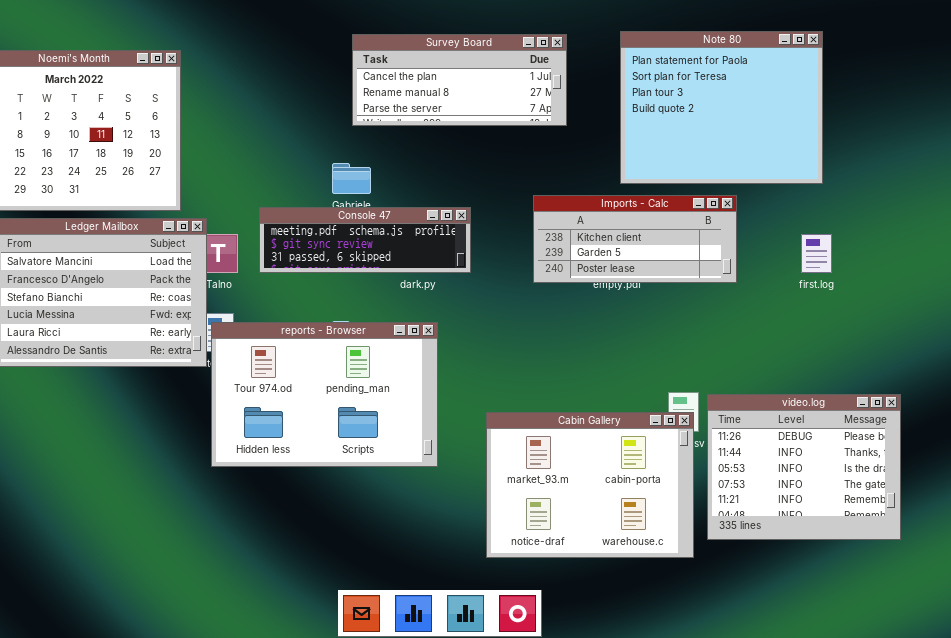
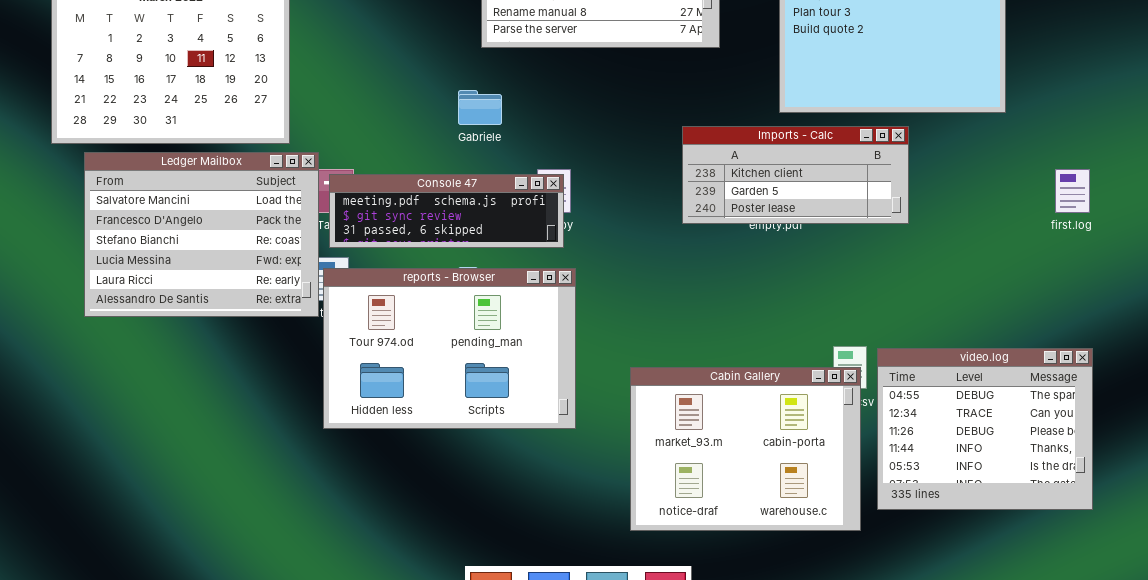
Console 47: [259,207,471,273] -> [329,174,564,248], moved
first.log: [801,234,832,273] -> [1055,169,1090,213], moved
video.log: [707,394,901,540] -> [877,348,1093,510], scrolled up 2 rows

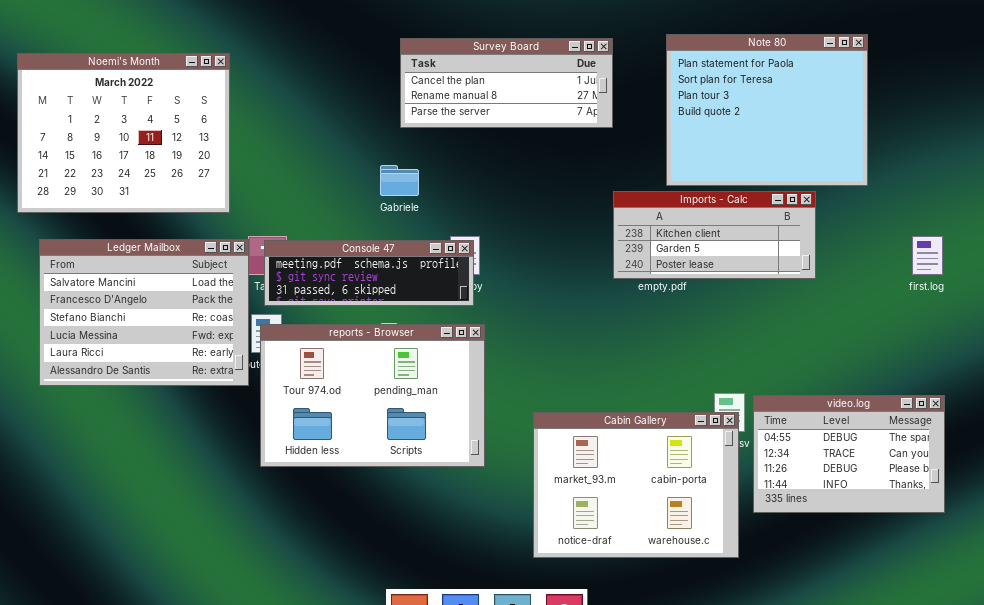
Imports - Calc: [682,126,909,224] -> [613,191,816,279], moved
Ledger Mailbox: [84,152,319,317] -> [39,239,249,386], moved
video.log: [877,348,1093,510] -> [753,395,945,513], resized

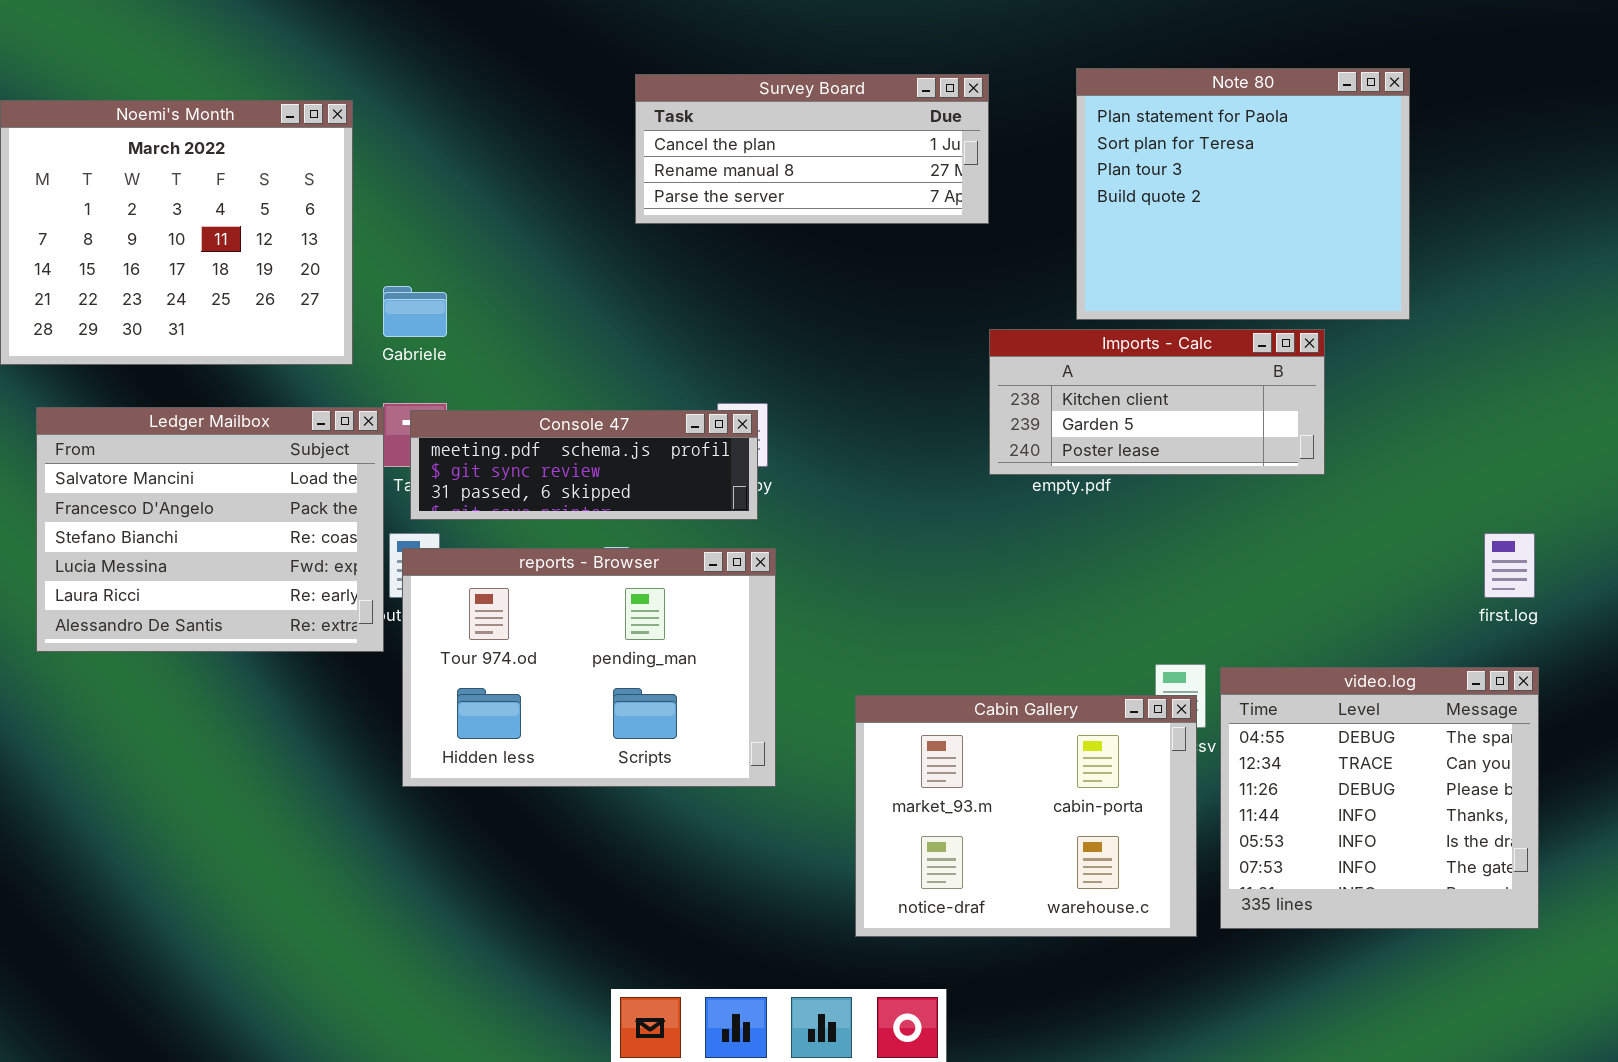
Gabriele: [380,165,419,196] -> [383,286,447,337], moved
first.log: [912,236,943,275] -> [1484,533,1535,598], moved
video.log: [753,395,945,513] -> [1220,667,1539,929], resized

